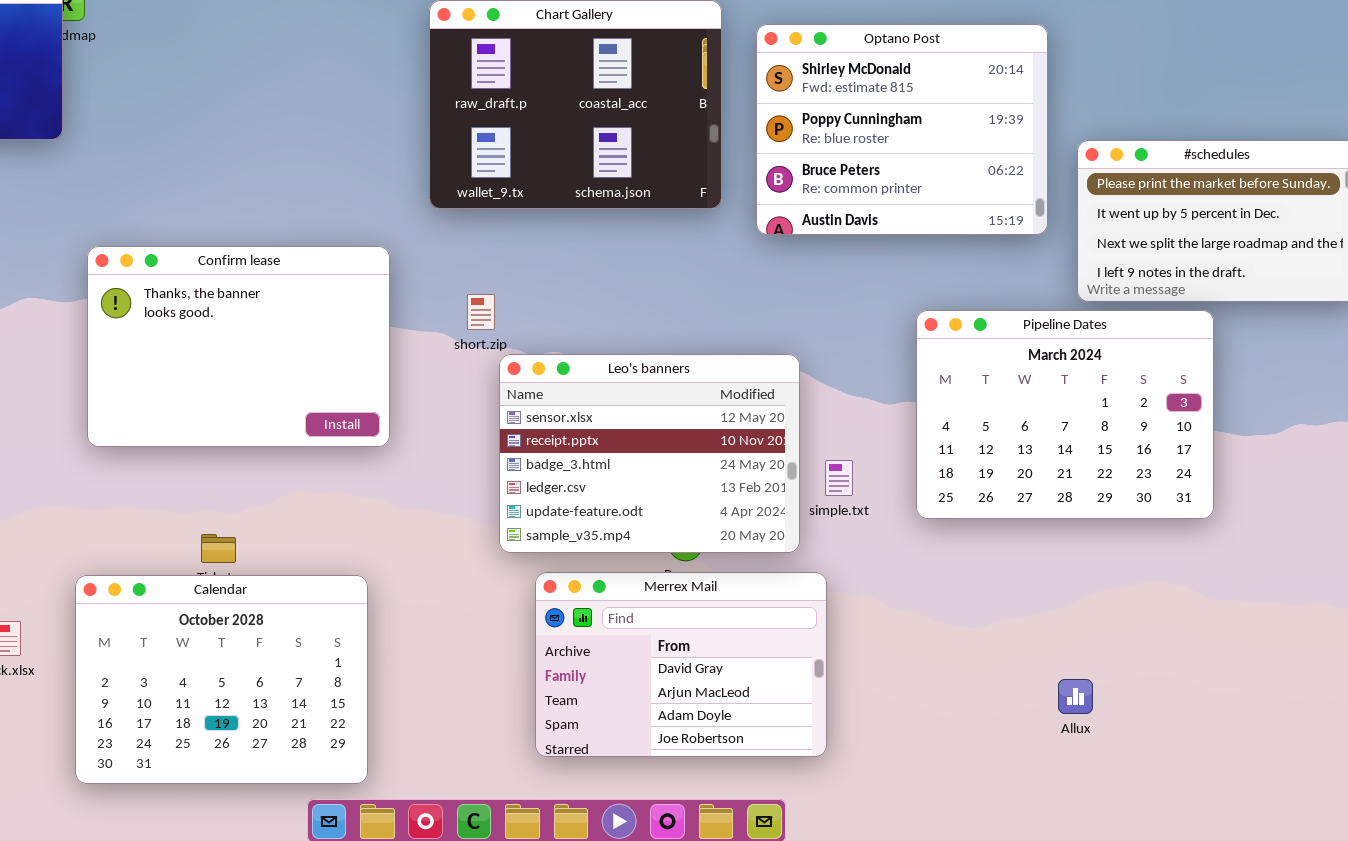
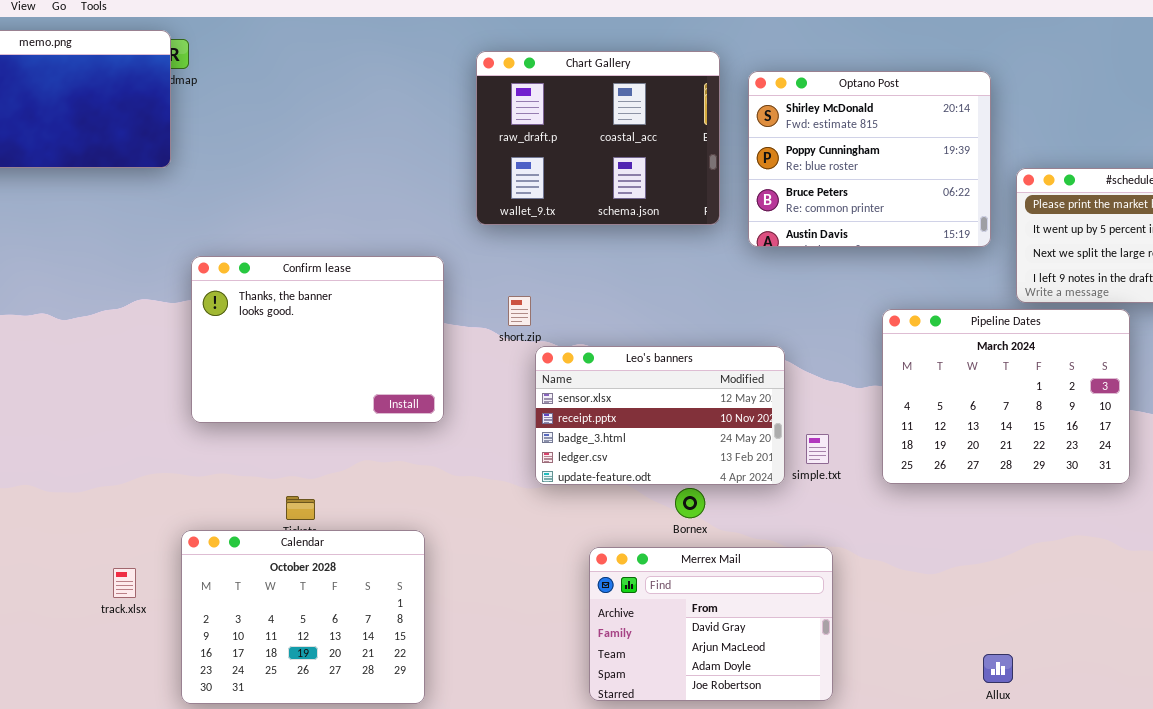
Leo's banners: [499,354,800,553] -> [535,346,785,485], resized
Merrex Mail: [535,572,827,757] -> [589,547,833,701], moved
Allux: [1058,679,1093,714] -> [983,654,1013,683], moved

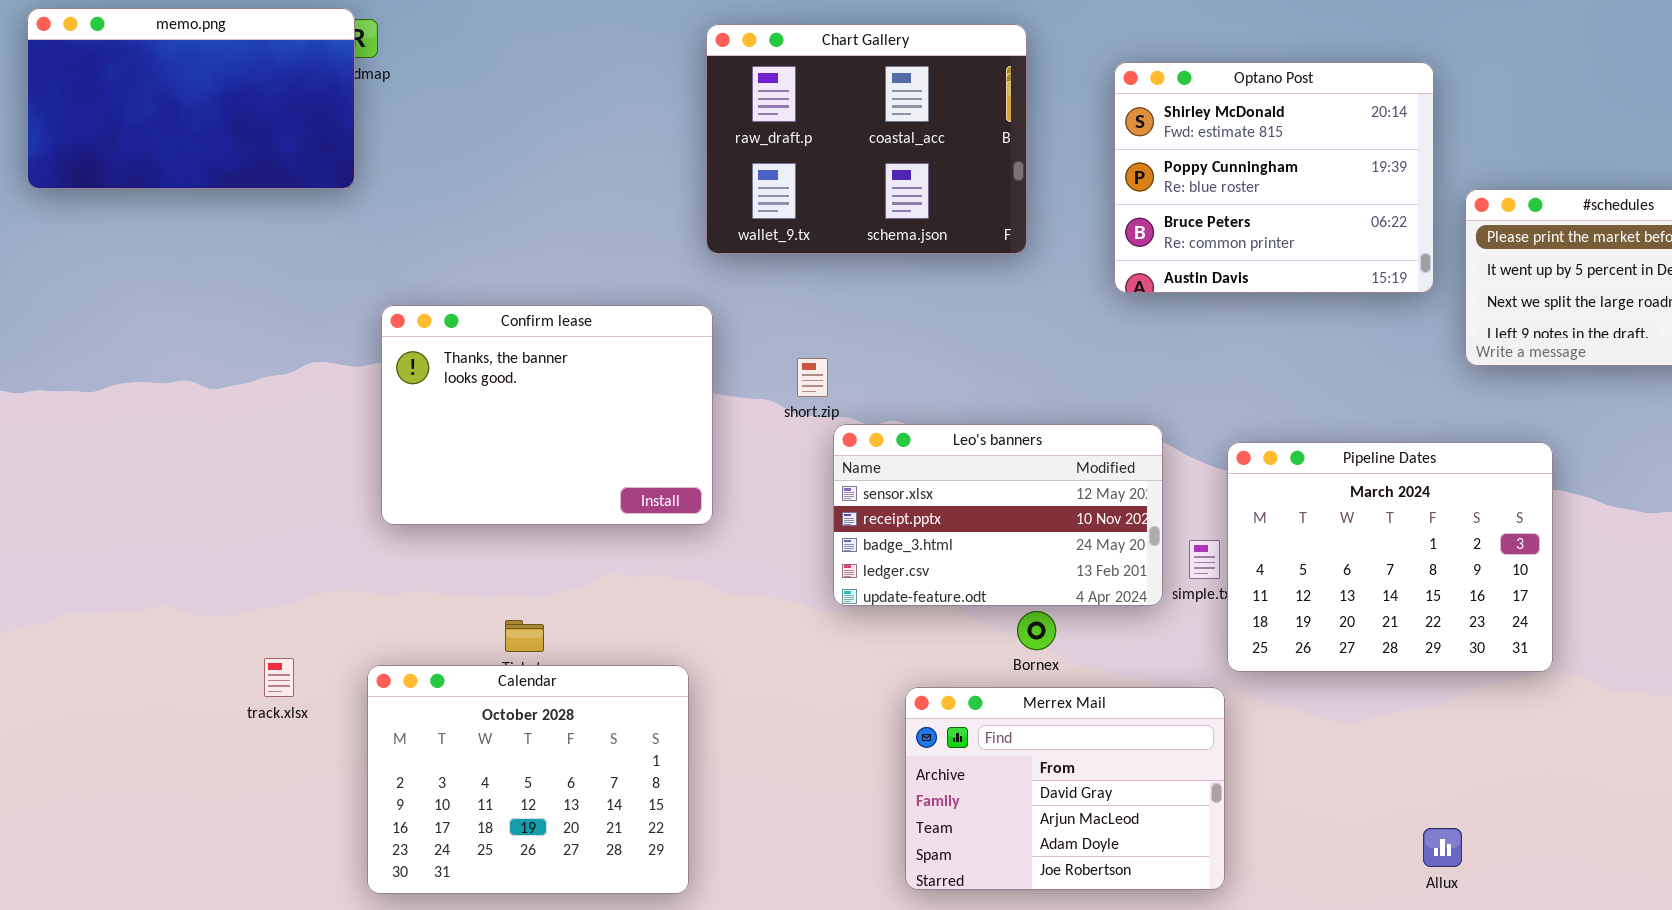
Chart Gallery: [476,51,720,225] -> [706,24,1027,254], moved
Pipeline Dates: [882,309,1130,484] -> [1227,442,1553,672], moved
track.xlsx: [113,568,136,598] -> [264,658,294,697], moved

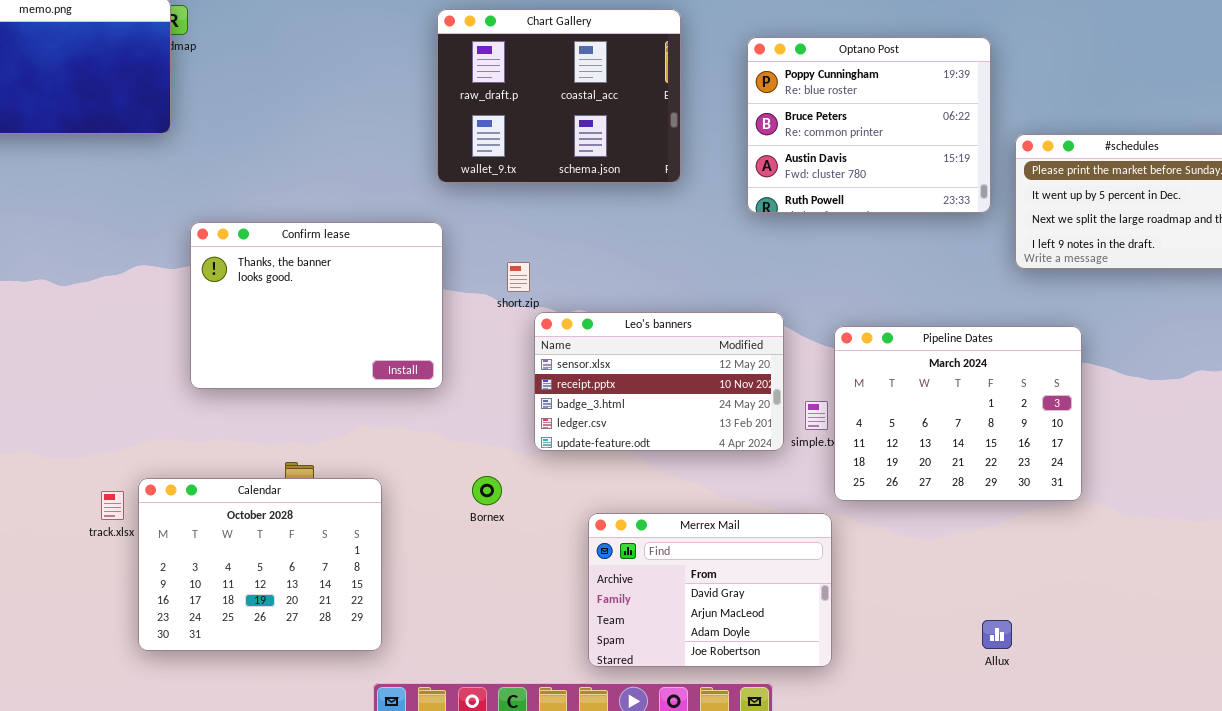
Optano Post: [1114,62,1434,293] -> [747,37,991,213], scrolled down 1 row
Bornex: [1017,611,1056,650] -> [472,476,502,505], moved
Calendar: [367,665,689,894] -> [138,478,382,651], moved

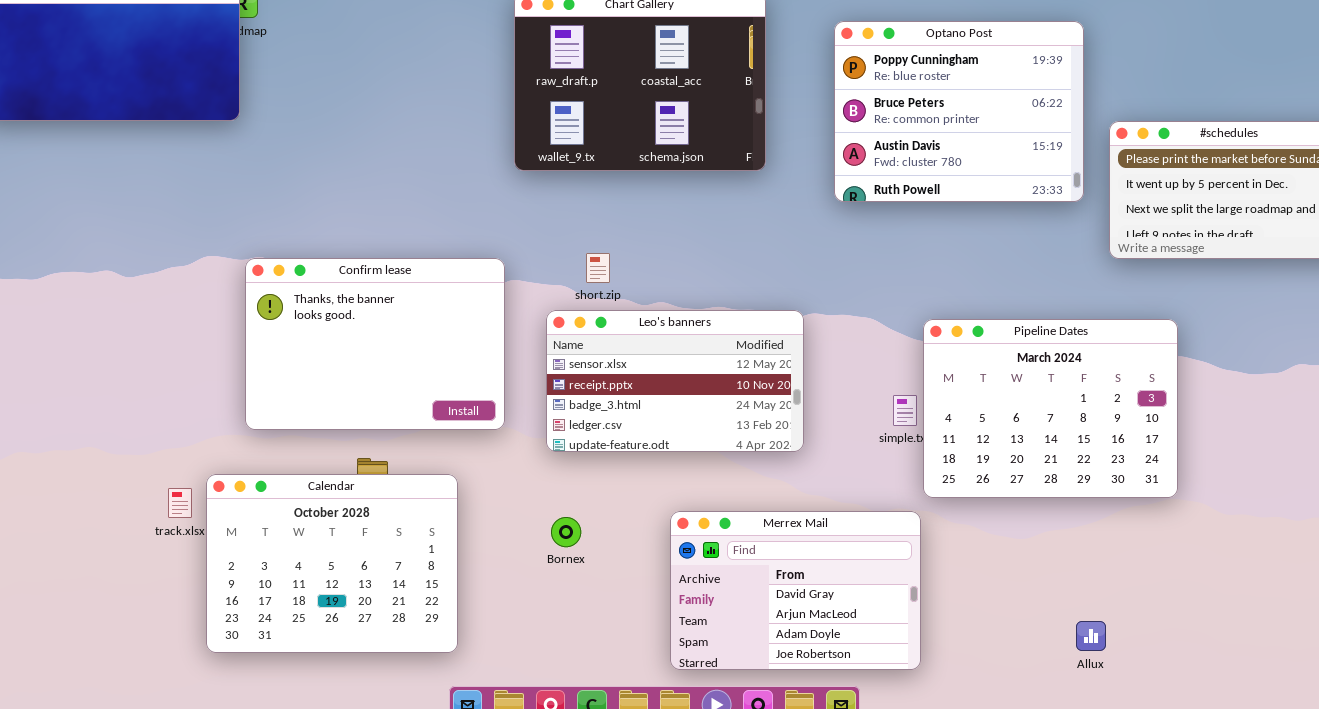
Confirm lease: [190,222,443,389] -> [245,258,505,430], moved
Leo's banners: [534,312,784,451] -> [546,310,804,452], moved
Bornex: [472,476,502,505] -> [551,517,581,547], moved

